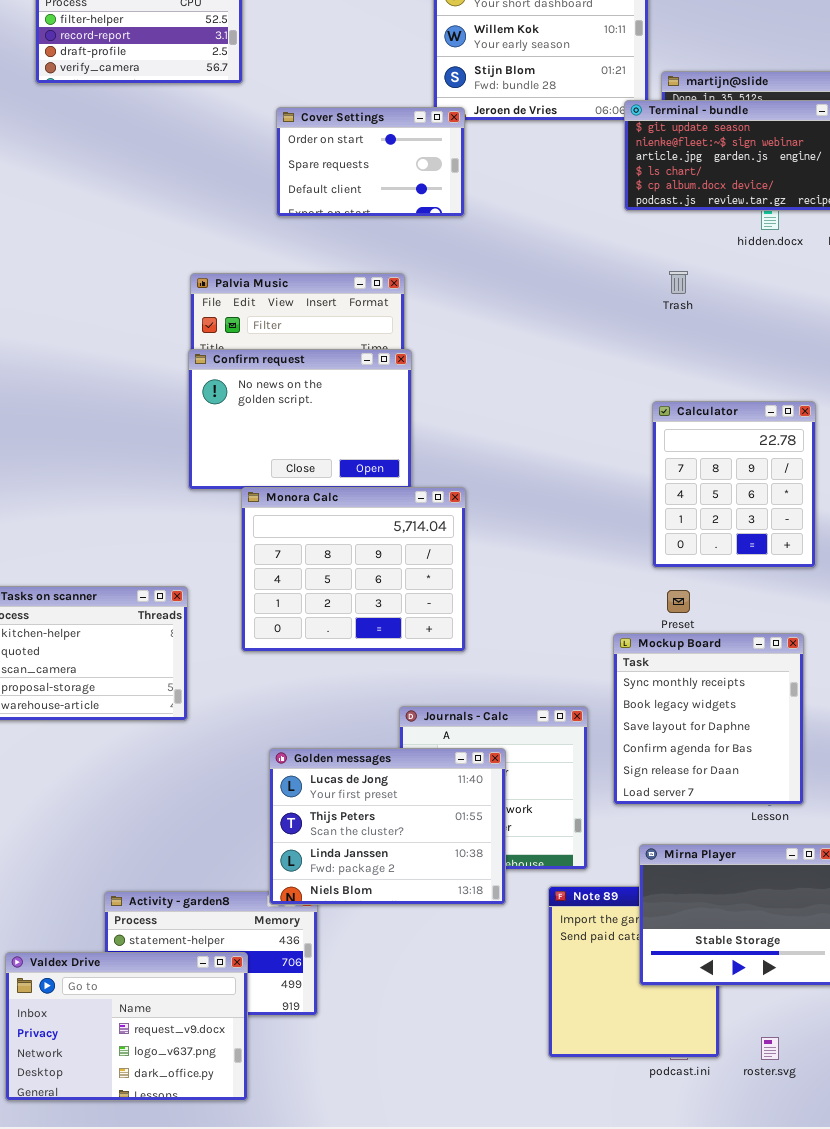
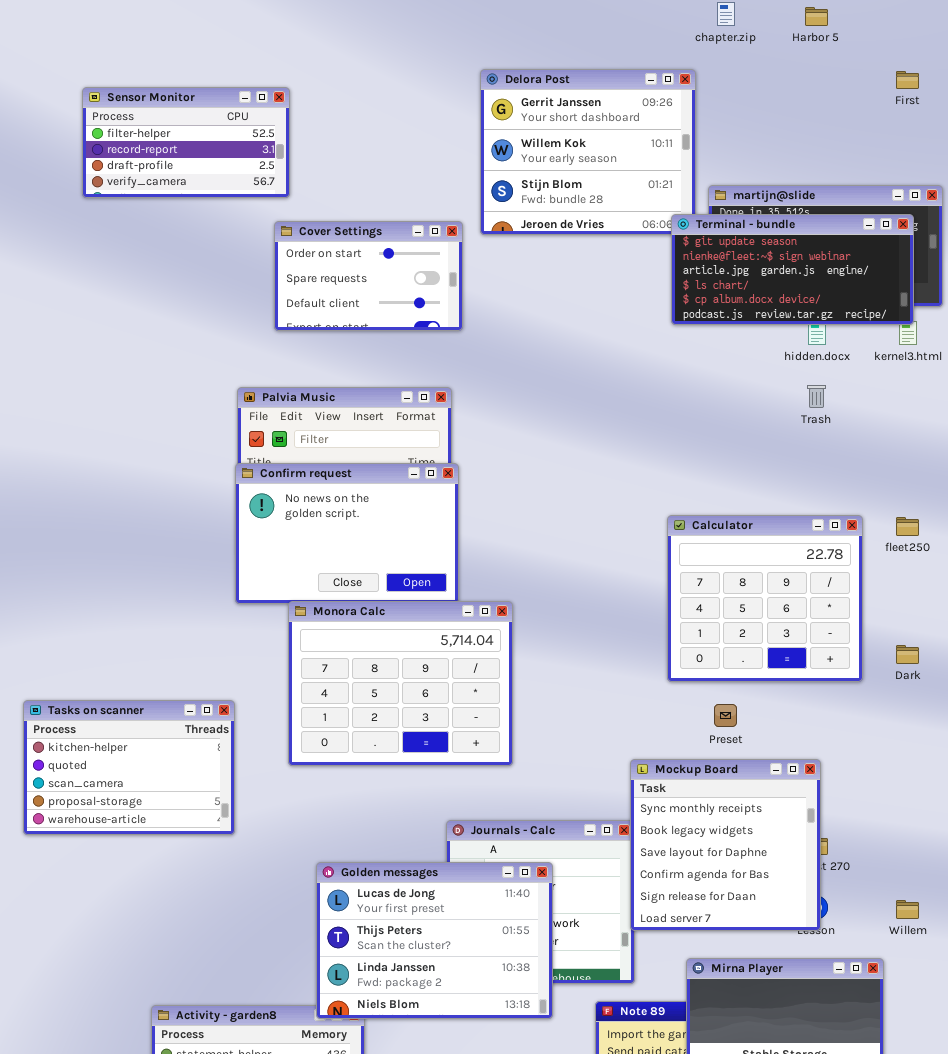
Cover Settings: [276,107,465,217] -> [274,221,463,331], moved
Trash: [669,271,688,294] -> [807,385,826,408], moved
Calculator: [652,401,816,568] -> [667,515,863,682], resized
Mockup Board: [613,633,804,805] -> [630,759,821,931], moved

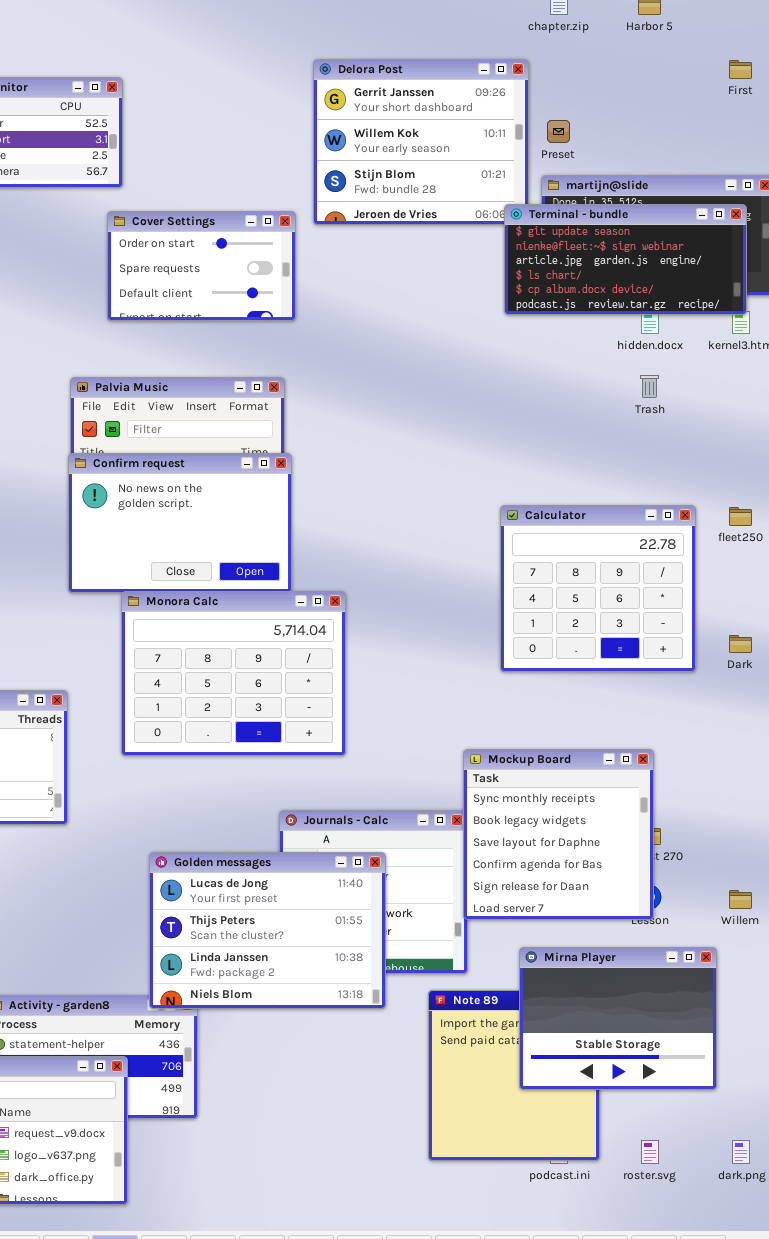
Preset: [714,704,737,727] -> [547,120,570,143], moved

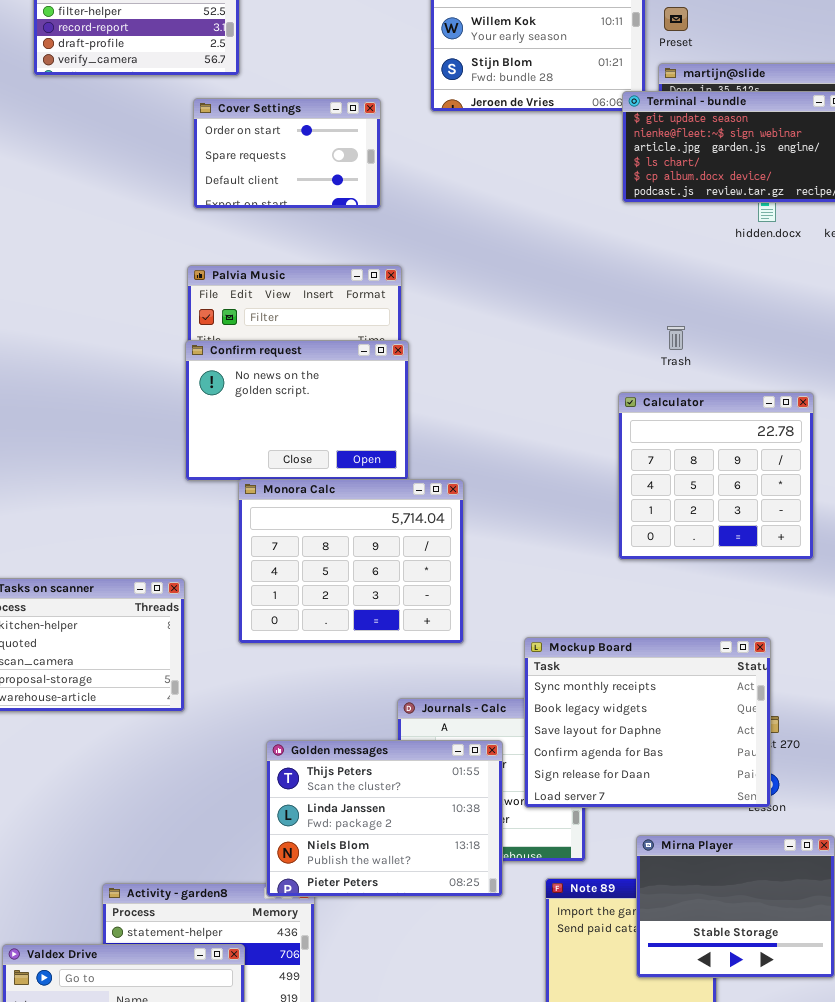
Cover Settings: [107,211,296,321] -> [193,98,381,209], moved
Trash: [640,375,659,398] -> [667,326,685,350], moved
Mockup Board: [463,749,654,920] -> [524,637,771,808], resized
Golden messages: [149,852,386,1009] -> [266,740,503,897], scrolled down 1 row

